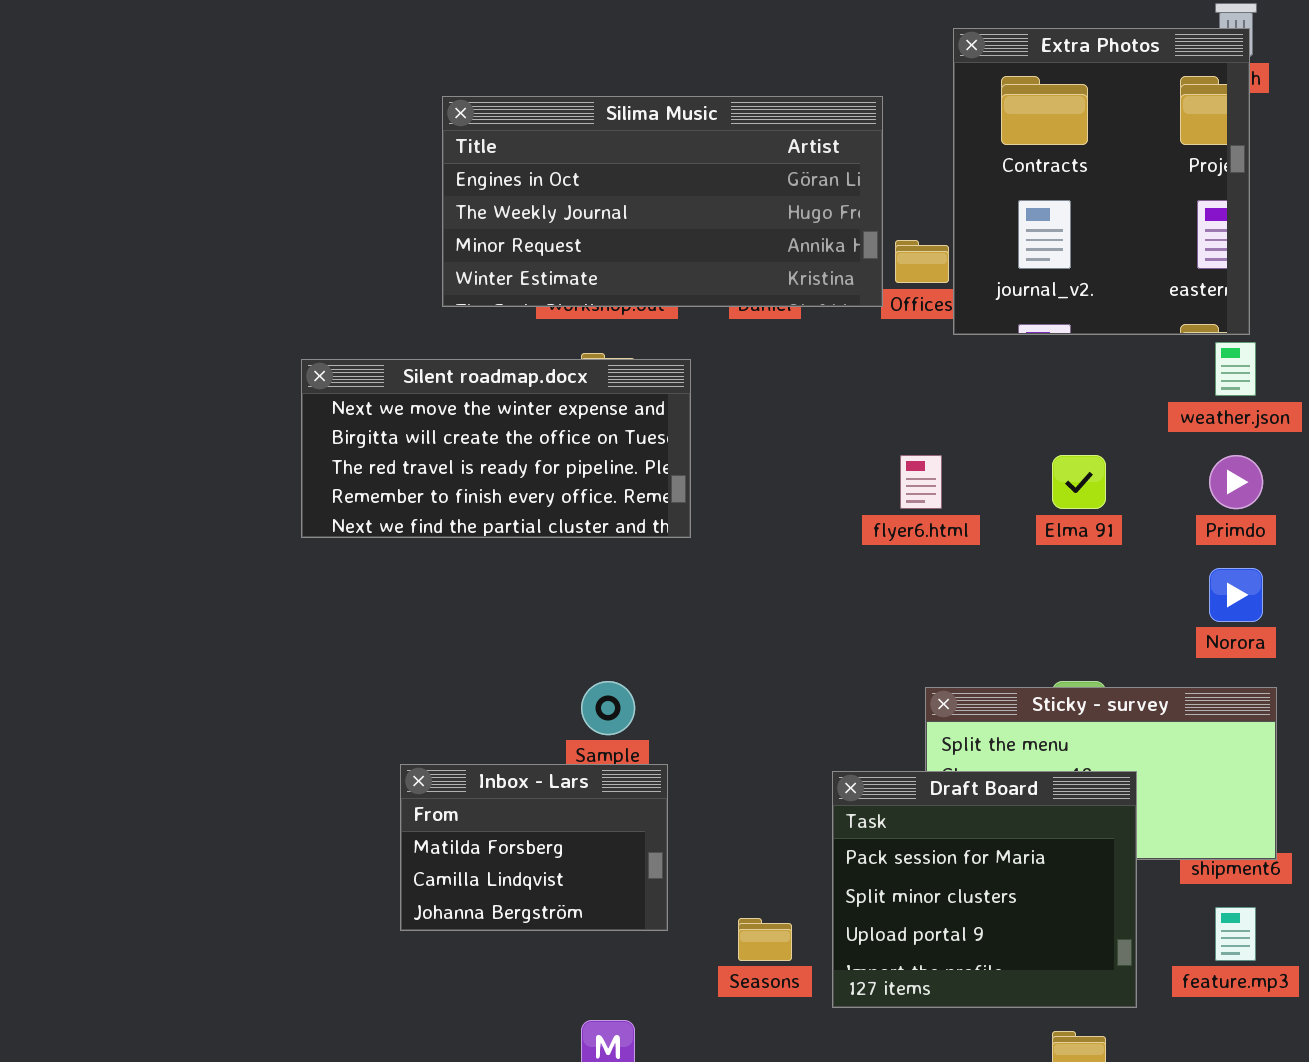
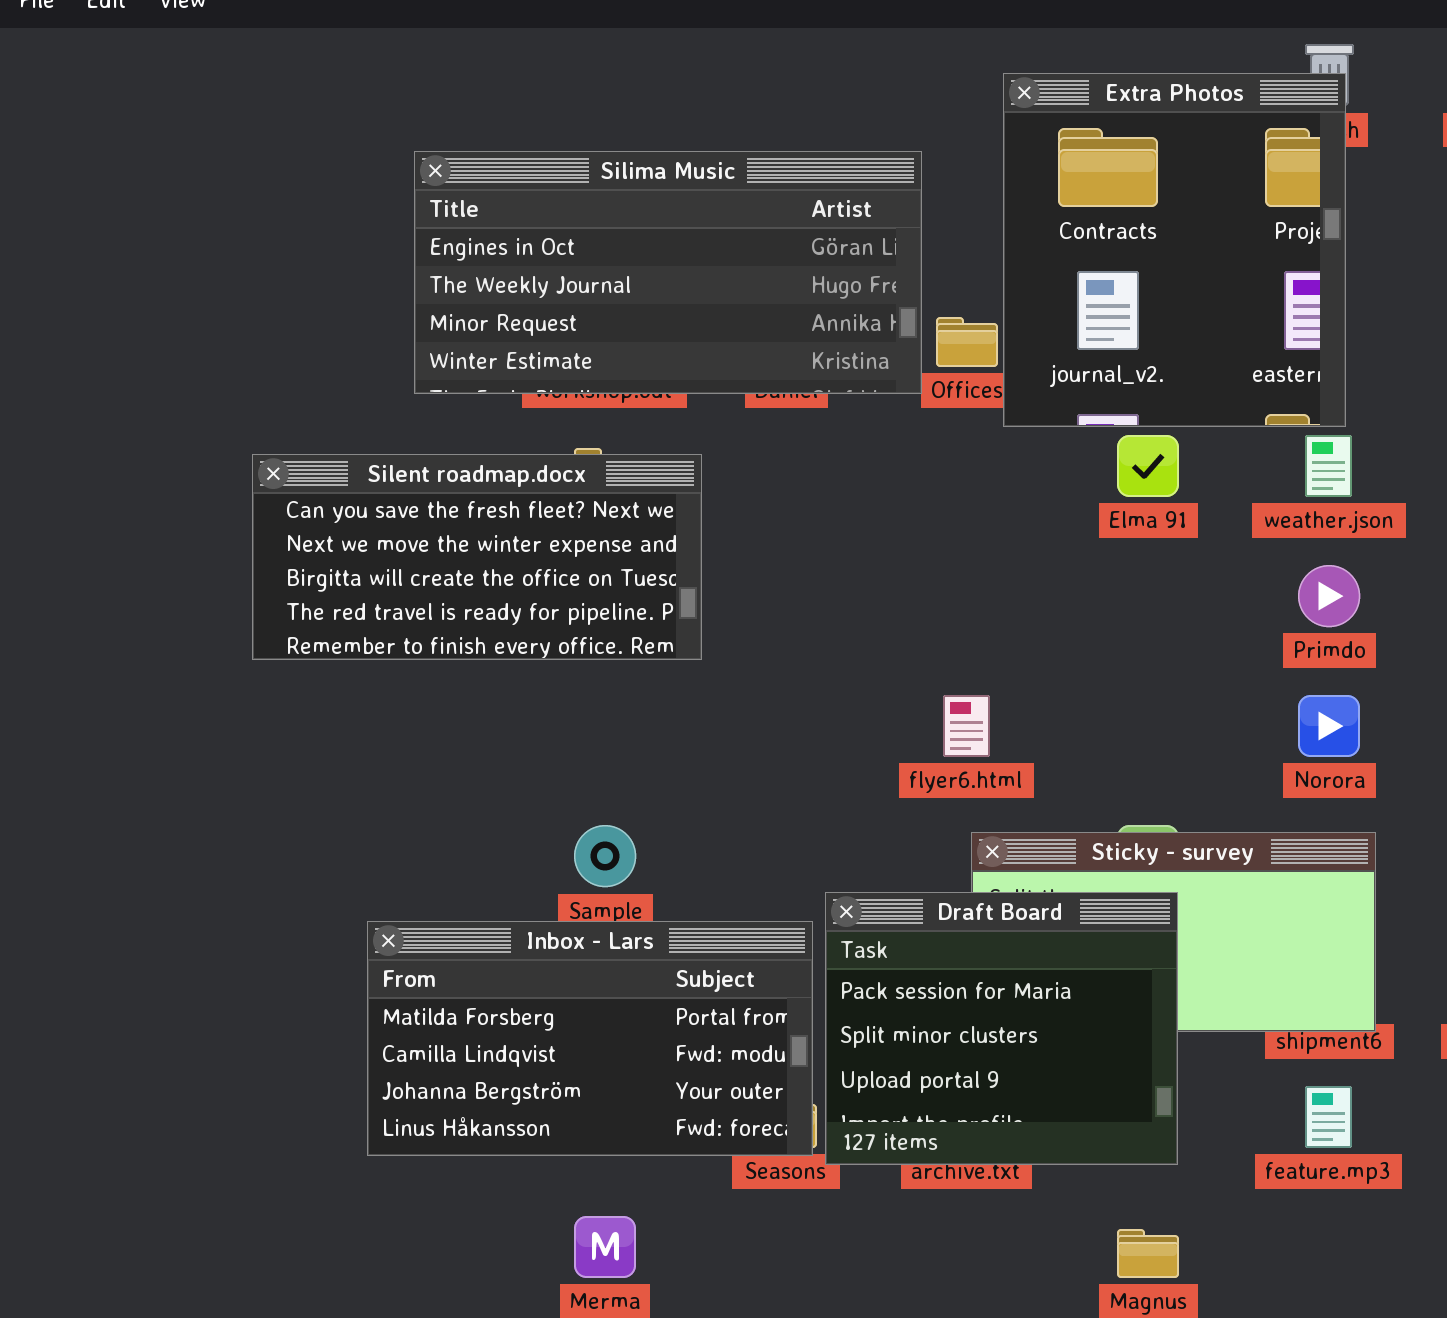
Silent roadmap.docx: [301,359,691,538] -> [252,454,702,660], scrolled up 1 row
flyer6.html: [900,455,942,509] -> [943,695,990,757], moved
Elma 91: [1052,455,1106,509] -> [1117,435,1179,497], moved
Inbox - Lars: [400,764,668,931] -> [367,921,813,1156], resized
Draft Board: [832,771,1137,1008] -> [825,892,1178,1165], moved

